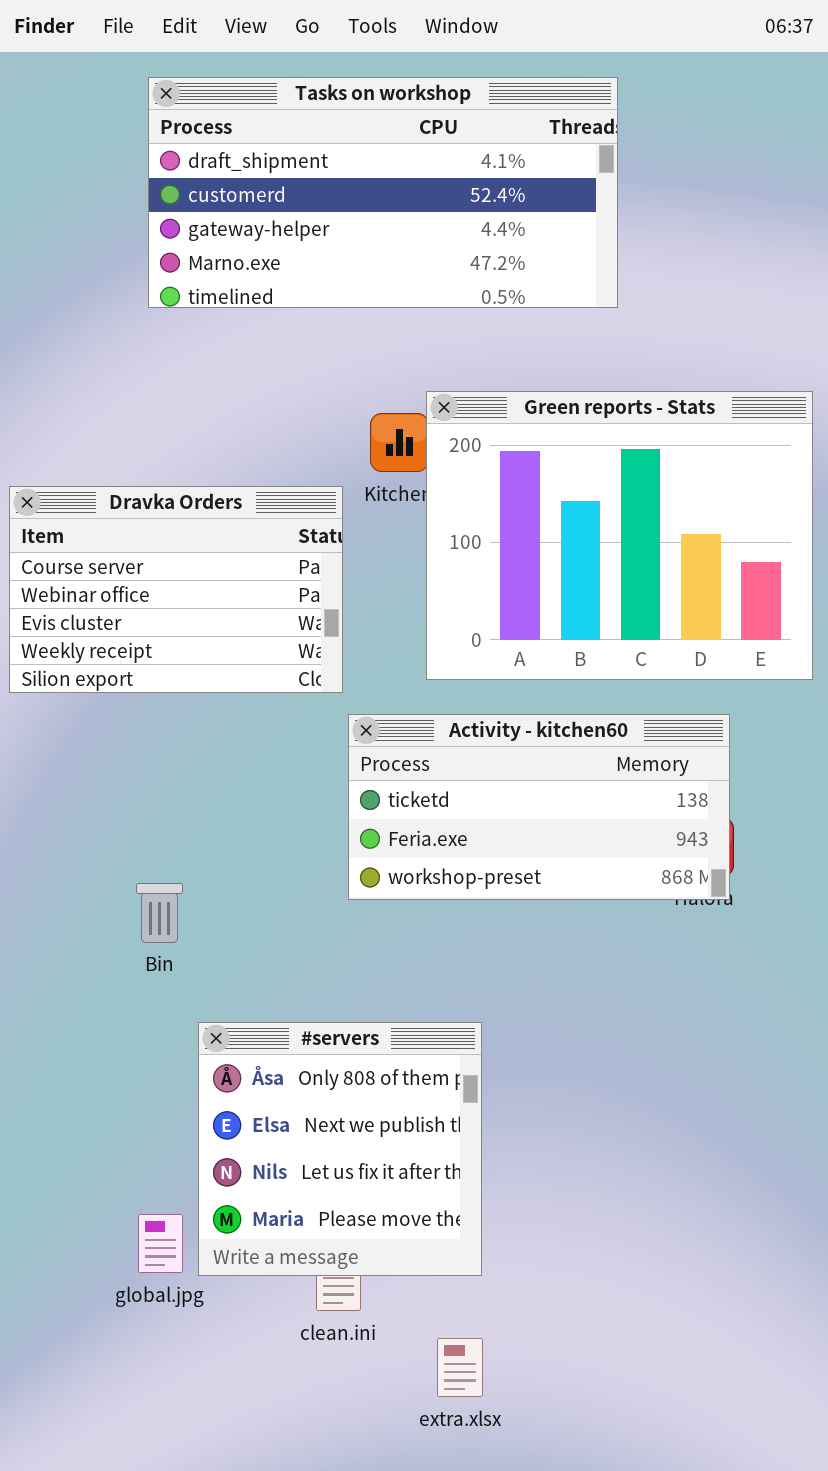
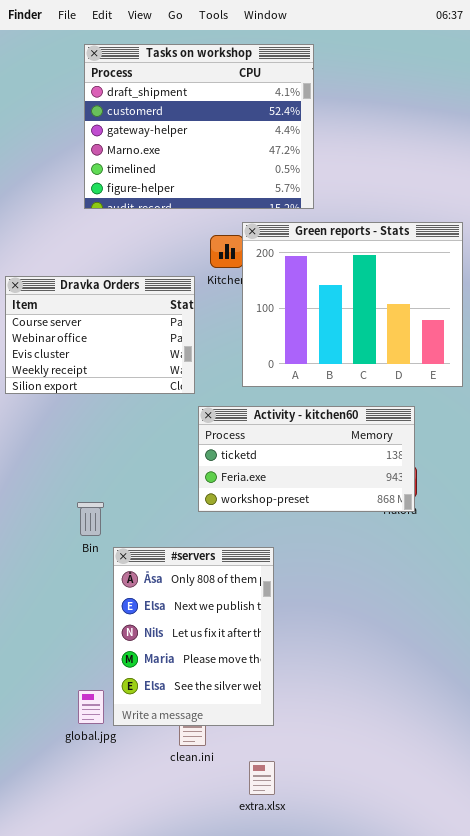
Tasks on workshop: [148,77,618,308] -> [84,44,314,209], resized
#servers: [198,1022,482,1276] -> [113,547,274,726], resized

